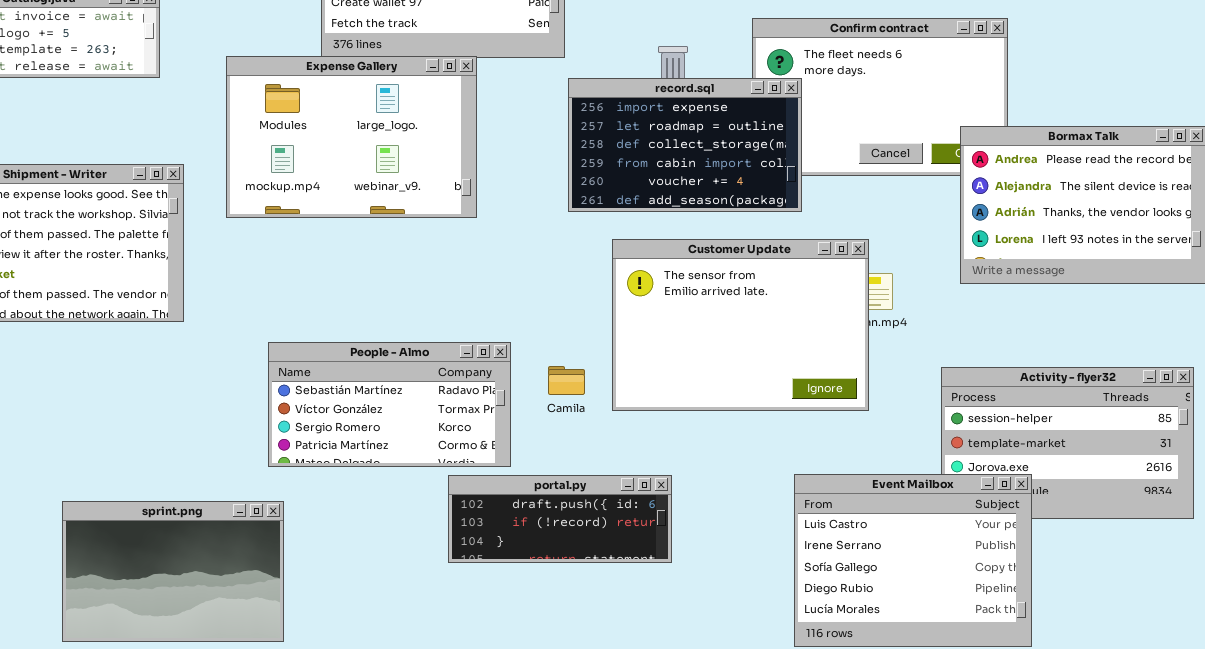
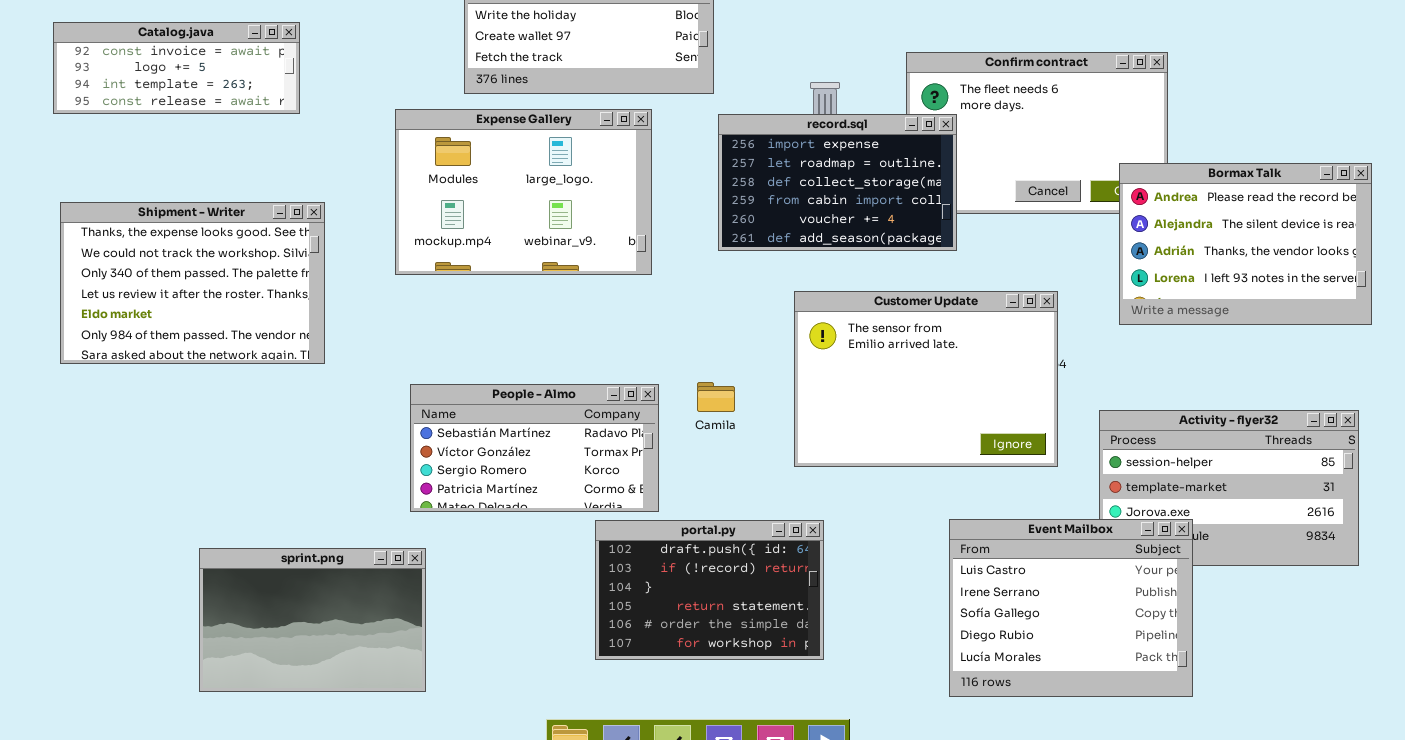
Expense Gallery: [226,56,477,218] -> [395,109,652,275], moved
Customer Update: [612,239,869,411] -> [794,291,1058,467], moved
Camila: [548,366,585,395] -> [697,382,735,412], moved
portal.py: [448,475,672,563] -> [595,520,824,660], resized

